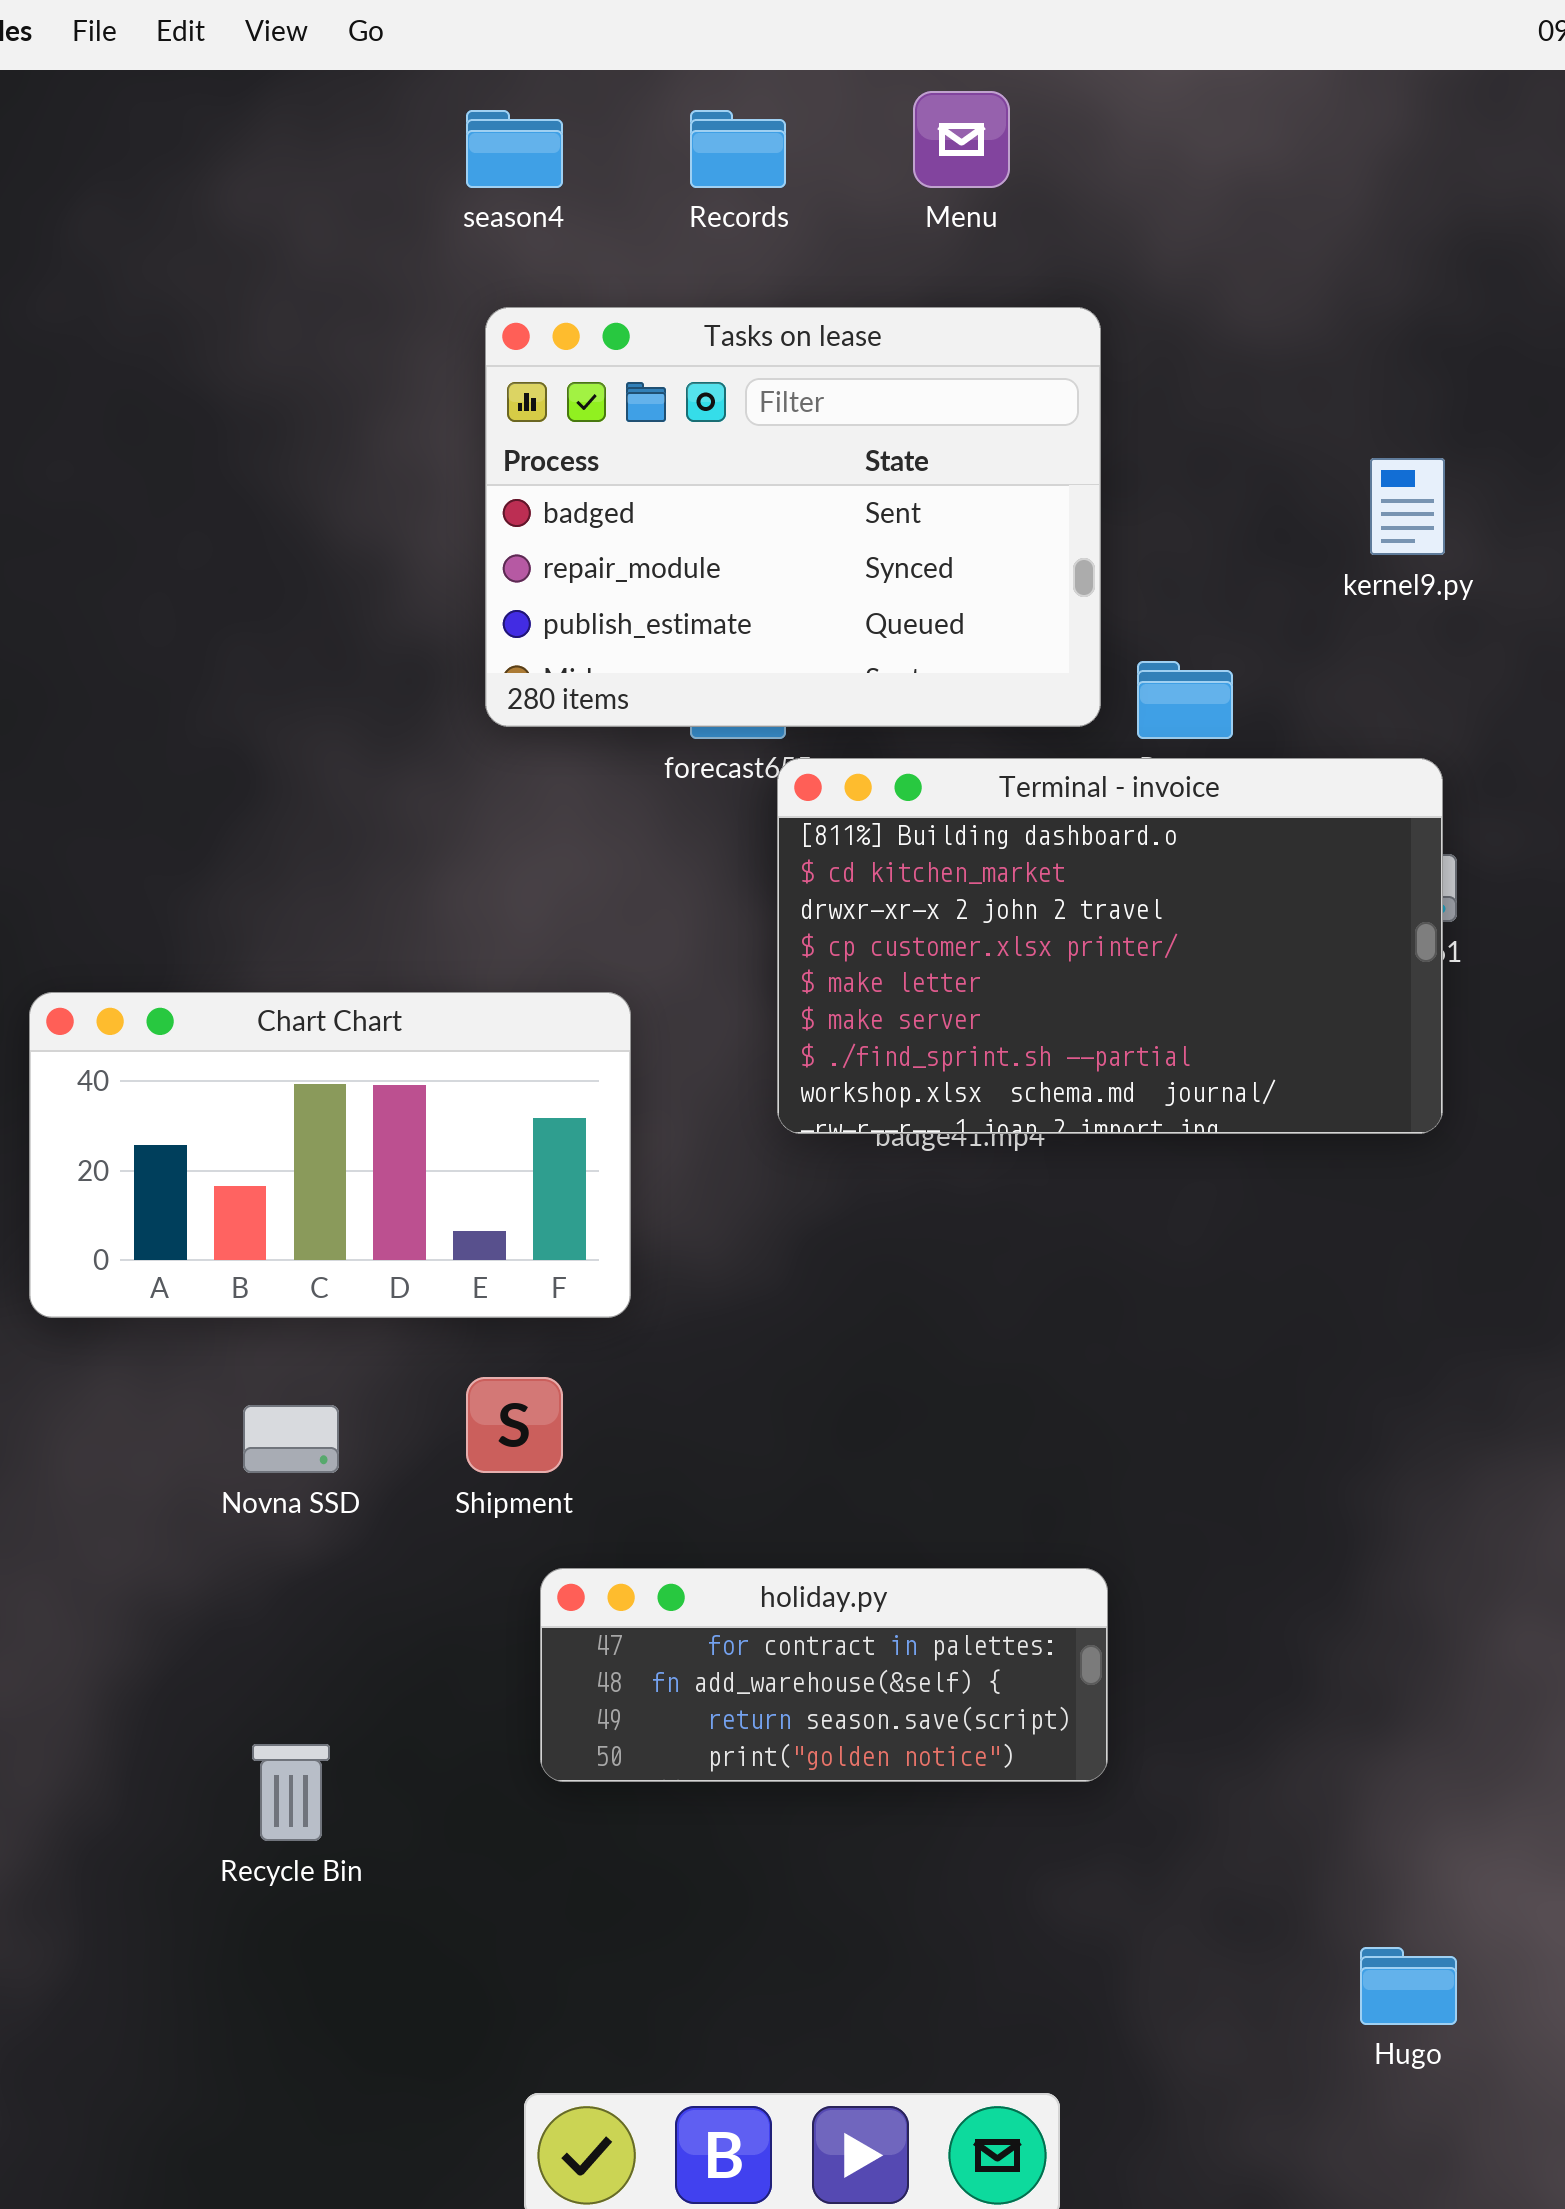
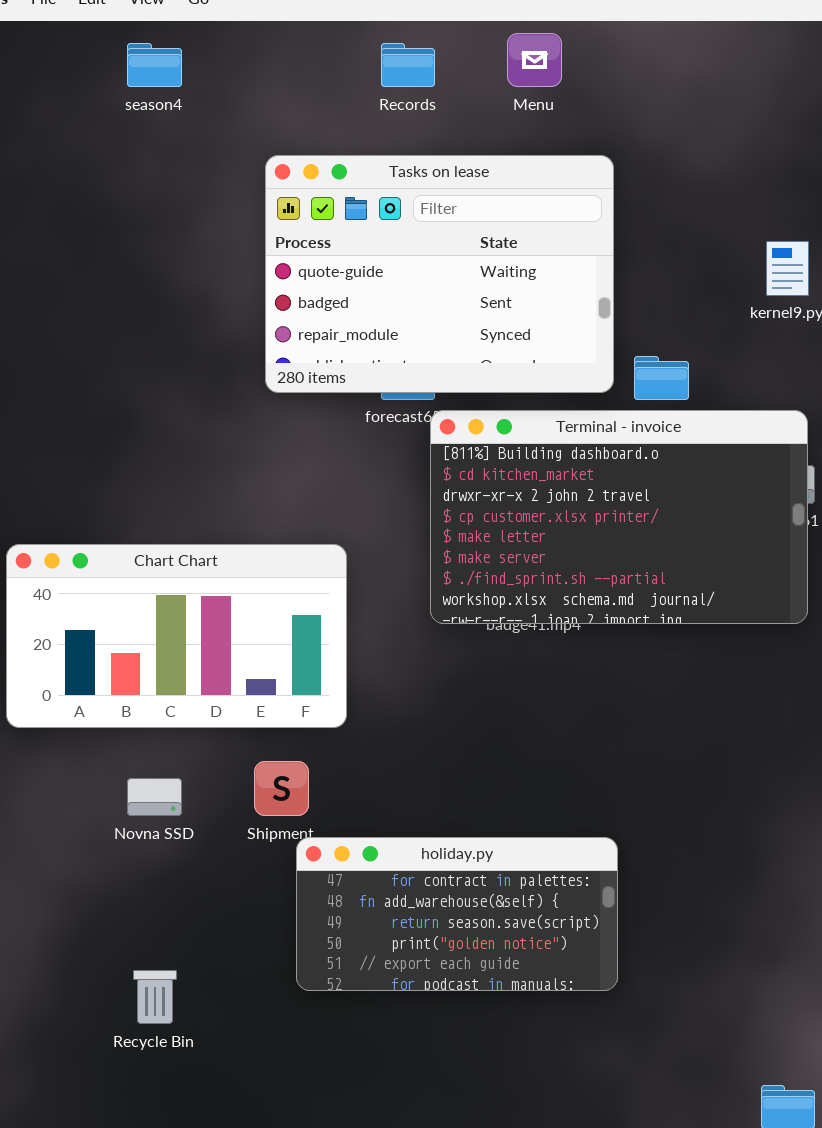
season4: [466,110,563,188] -> [127,43,182,87], moved
Tasks on lease: [485,307,1101,727] -> [265,155,614,393], scrolled up 1 row
holiday.py: [540,1568,1108,1782] -> [296,837,618,991], resized

